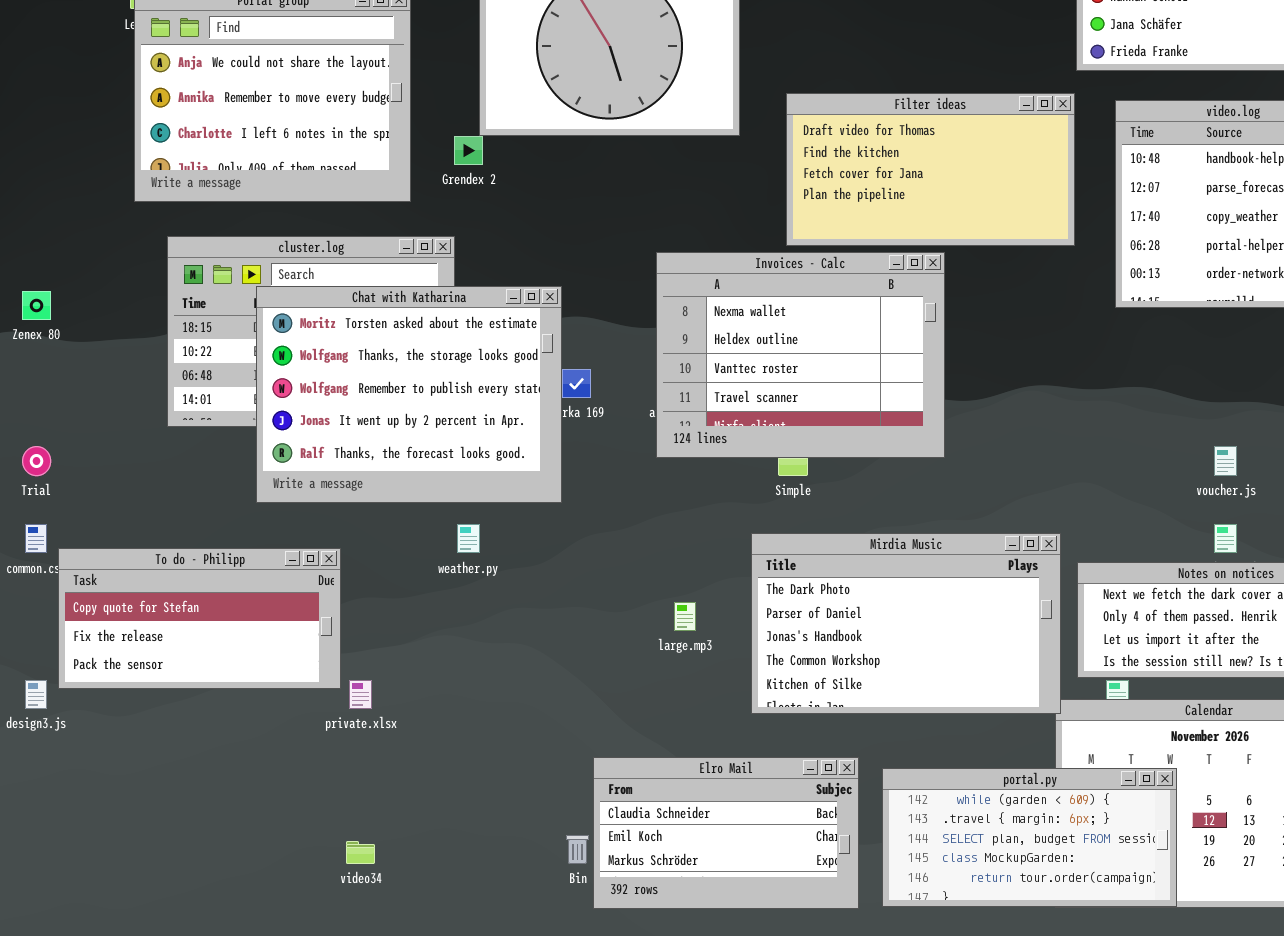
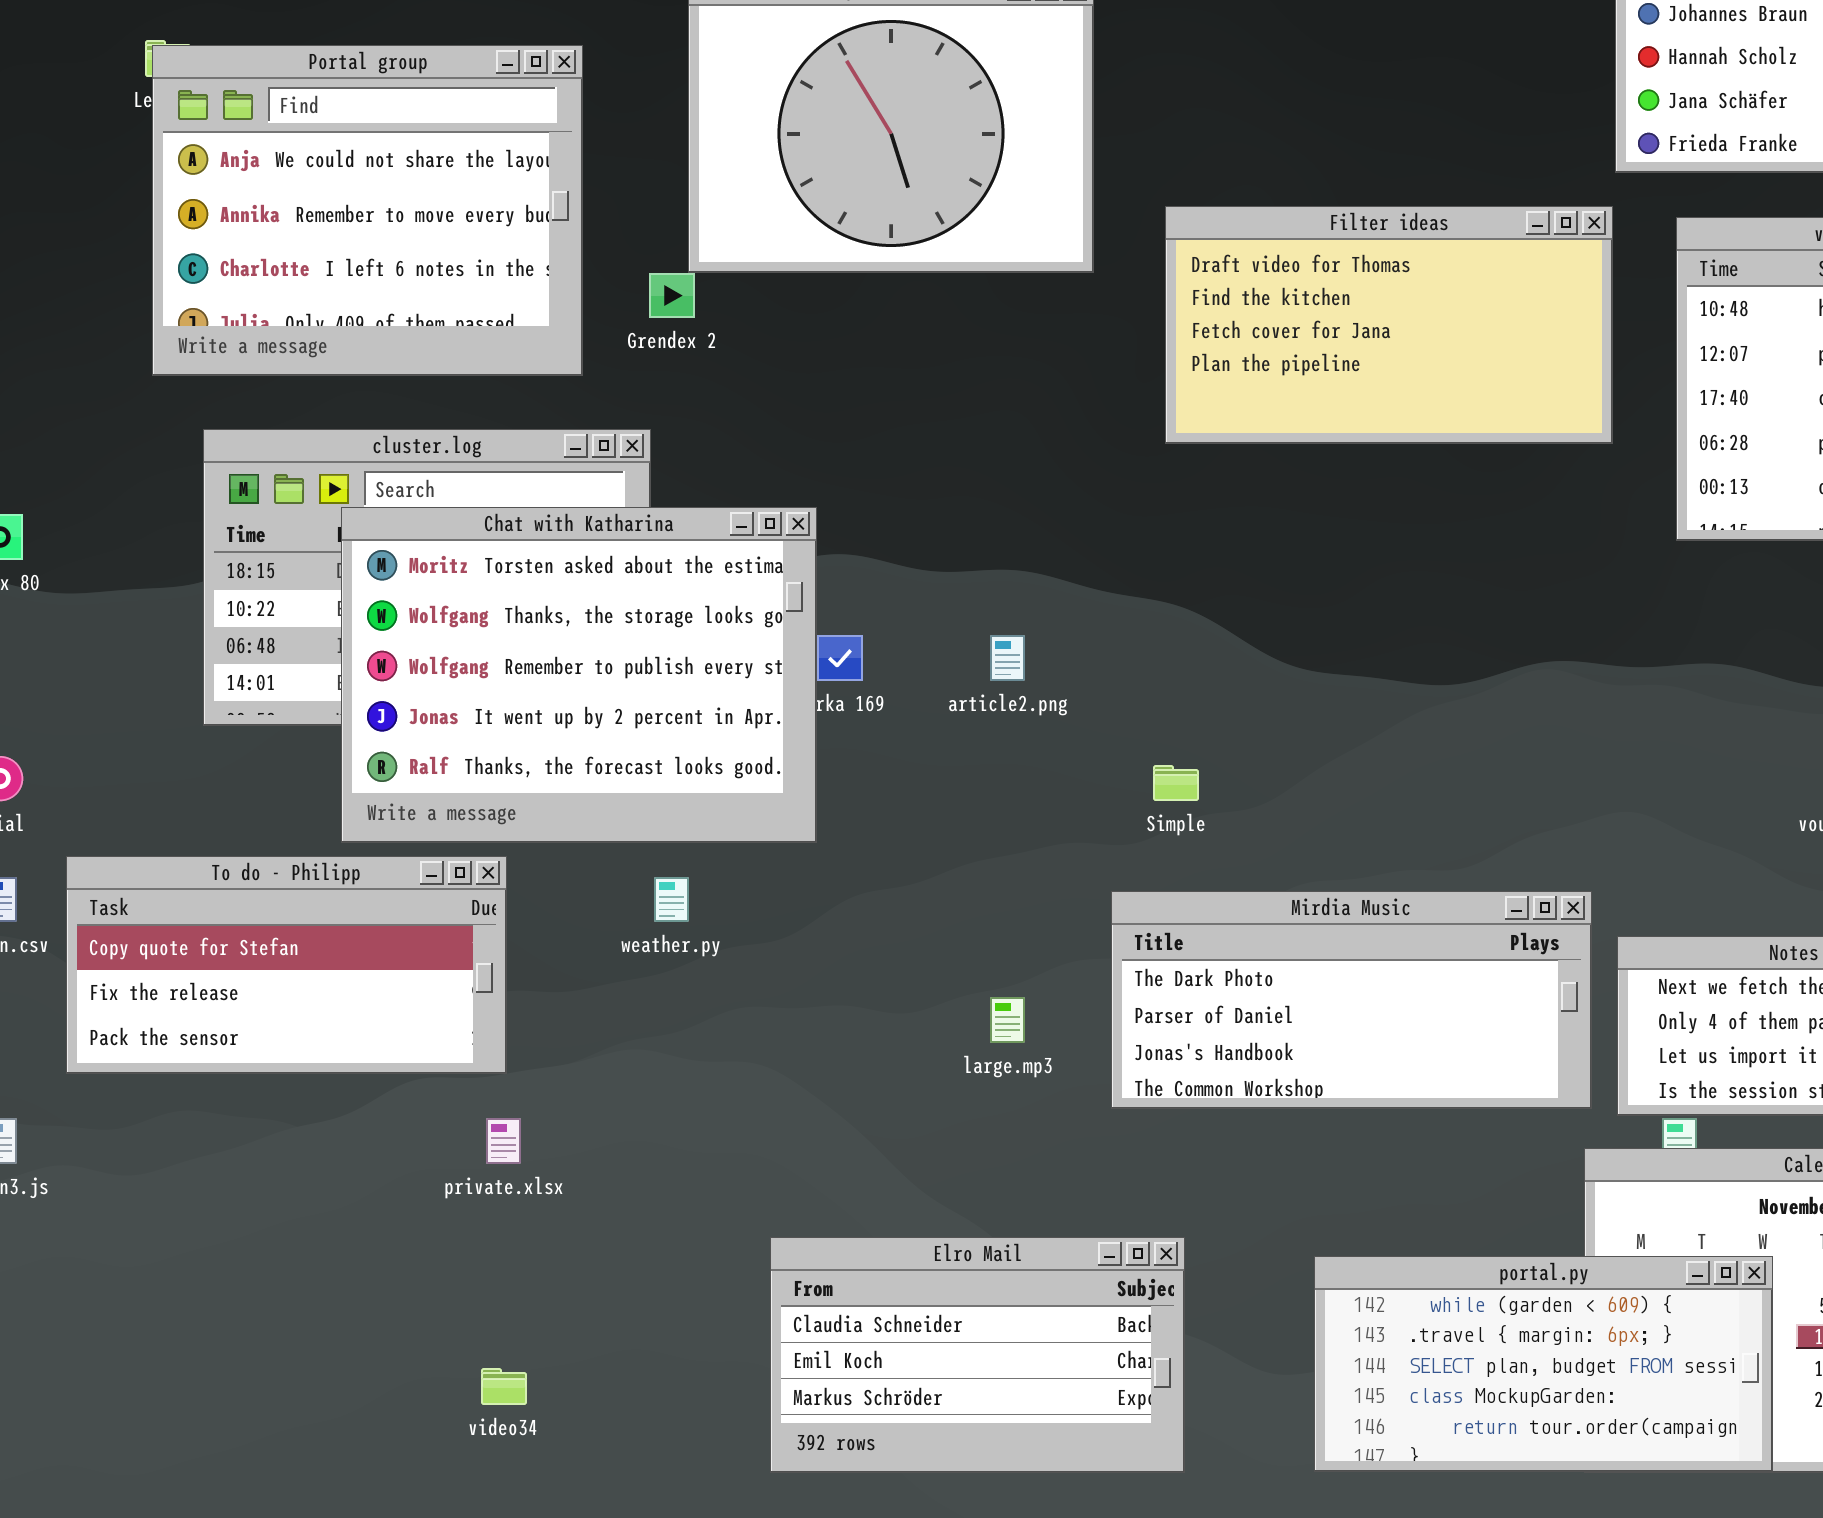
Invoices - Calc: [656,252,945,458] -> none, closed
Mirdia Music: [751,533,1061,714] -> [1111,891,1592,1109], resized
To do - Philipp: [58,548,341,689] -> [66,856,507,1074], moved
Elro Mail: [593,757,859,909] -> [770,1237,1185,1473], moved

